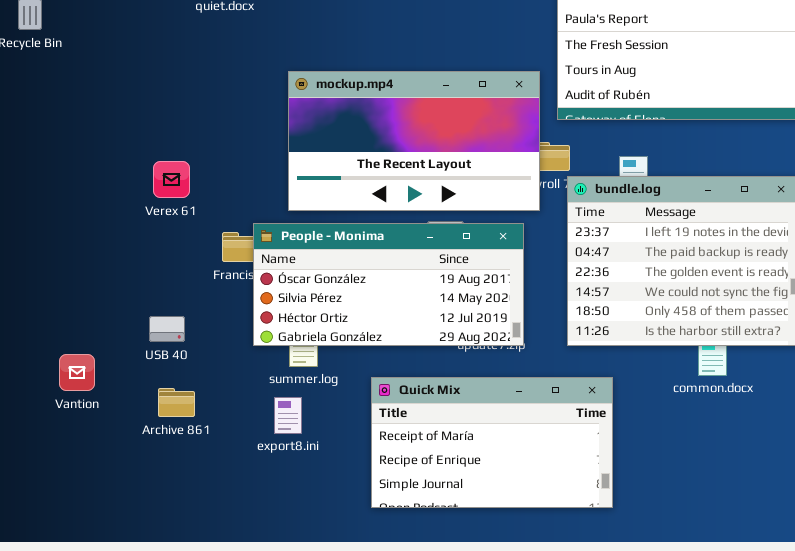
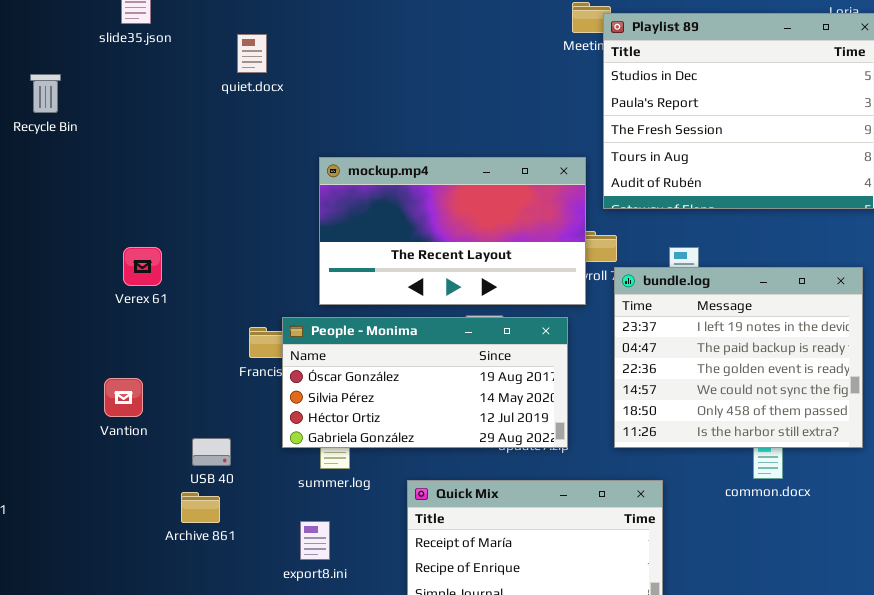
Verex 61: [153,161,190,198] -> [123,247,162,286], moved
USB 40: [149,316,185,342] -> [192,438,231,466], moved
Vantion: [59,354,95,391] -> [104,378,143,417], moved
export8.ini: [274,397,302,434] -> [300,521,330,560], moved

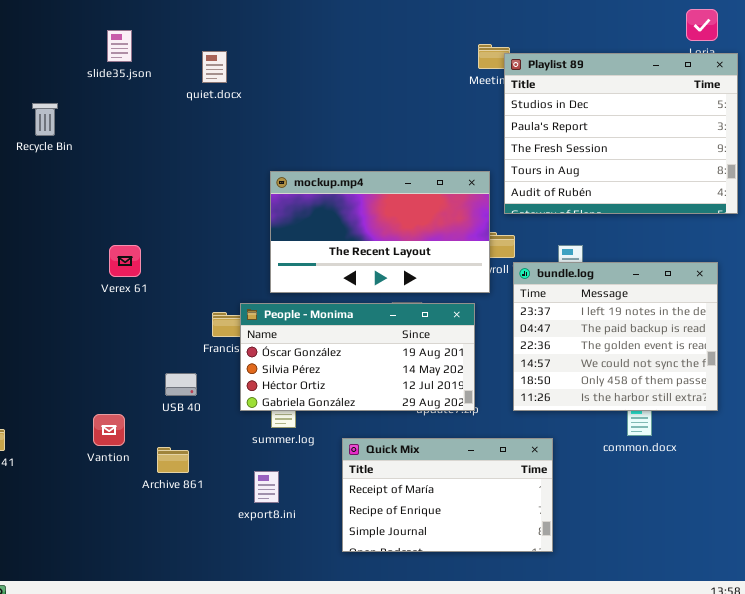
quiet.docx: [237,34,267,73] -> [202,51,227,83], moved
Vantion: [104,378,143,417] -> [93,414,125,446], moved
USB 40: [192,438,231,466] -> [165,373,197,396], moved

